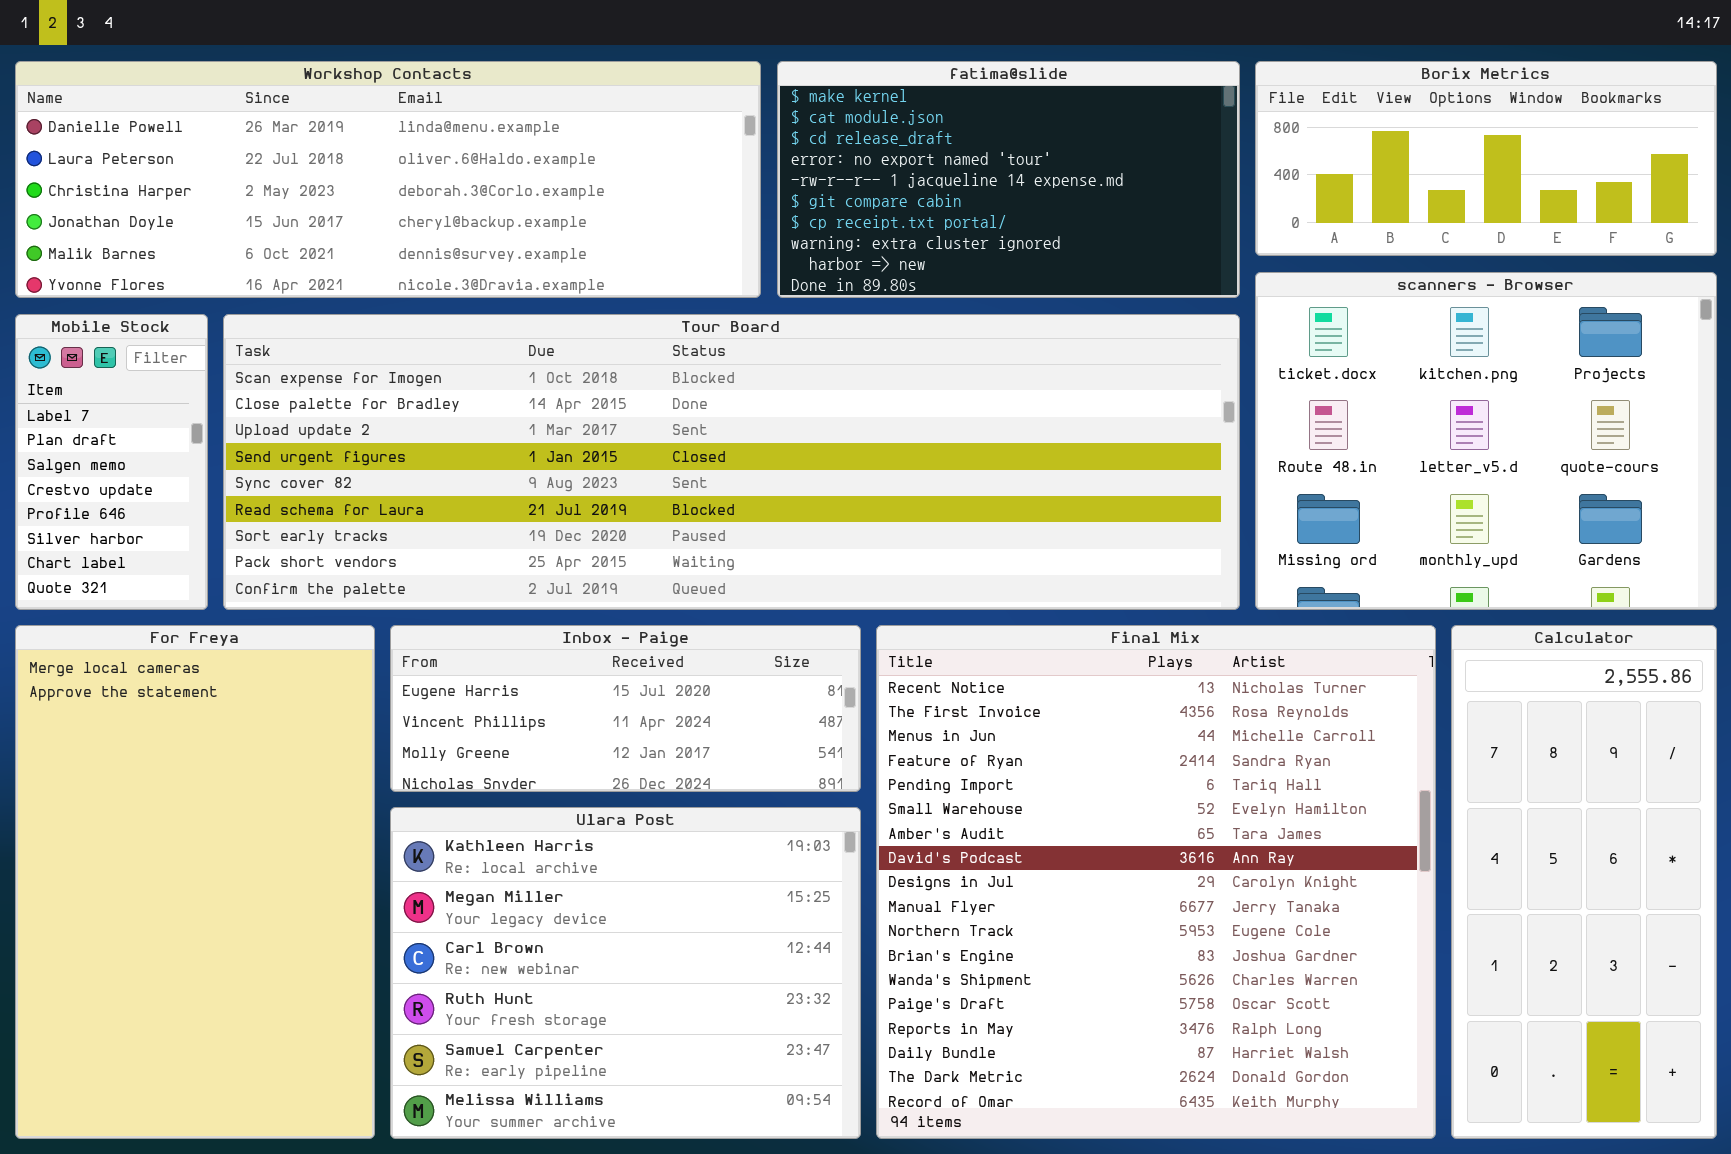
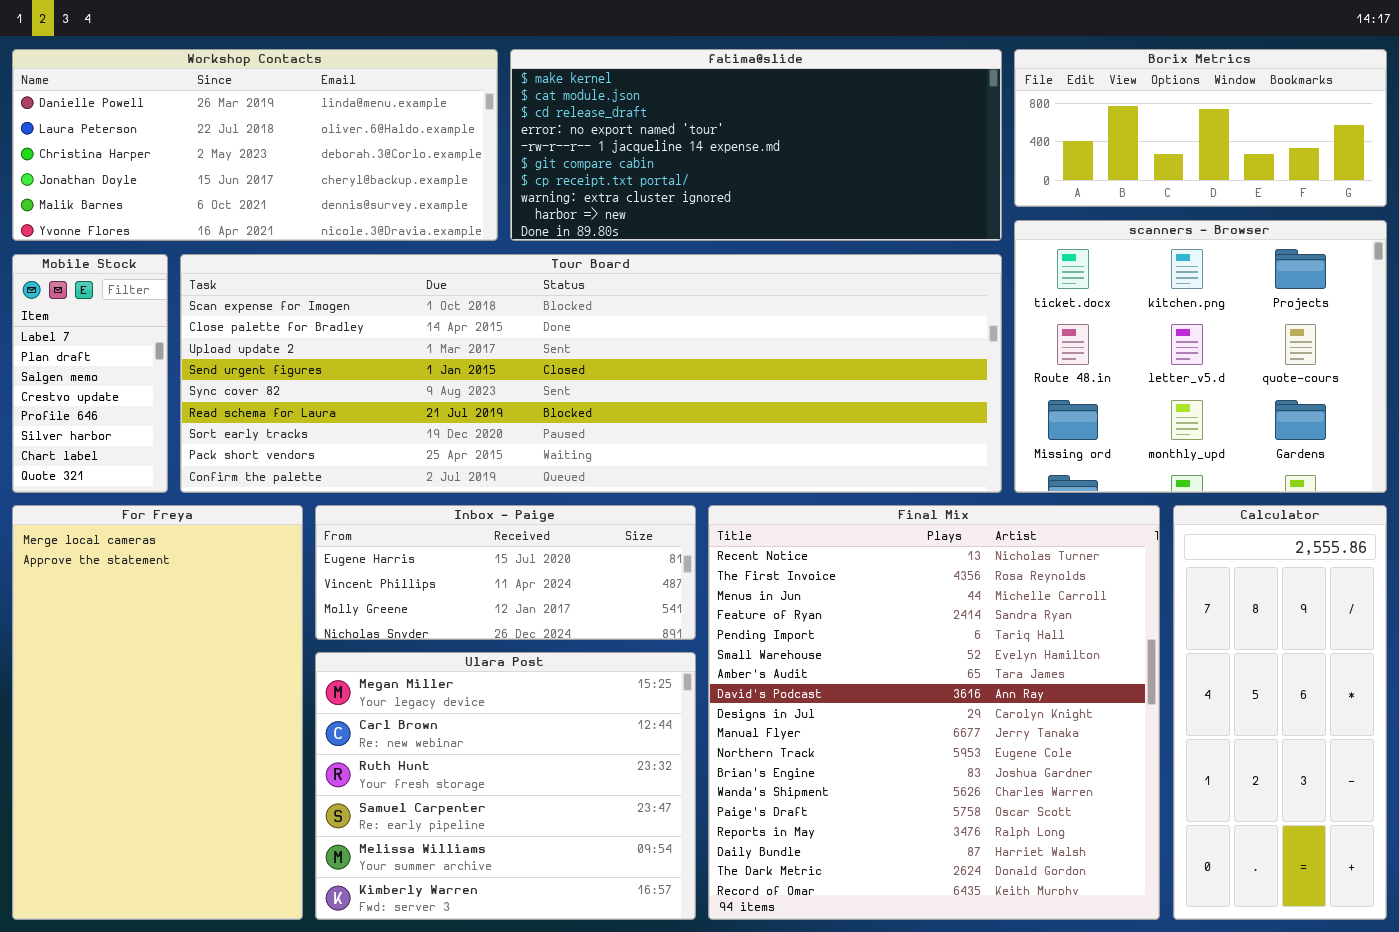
Workshop Contacts: [15,61,761,298] -> [12,49,498,241], resized
fatima@slide: [777,61,1240,298] -> [510,49,1002,241], resized
Ulara Post: [390,807,861,1139] -> [315,652,696,920], scrolled down 1 row

